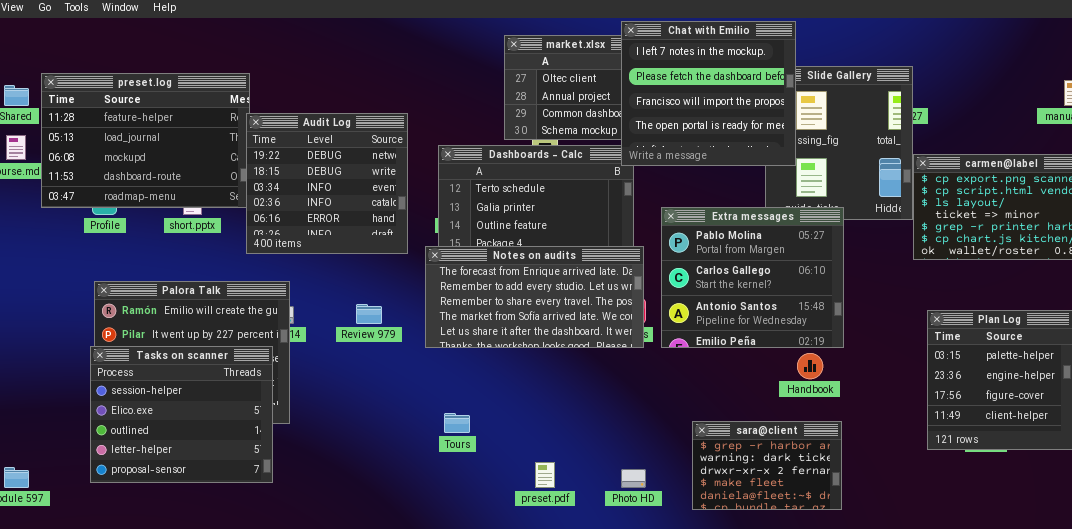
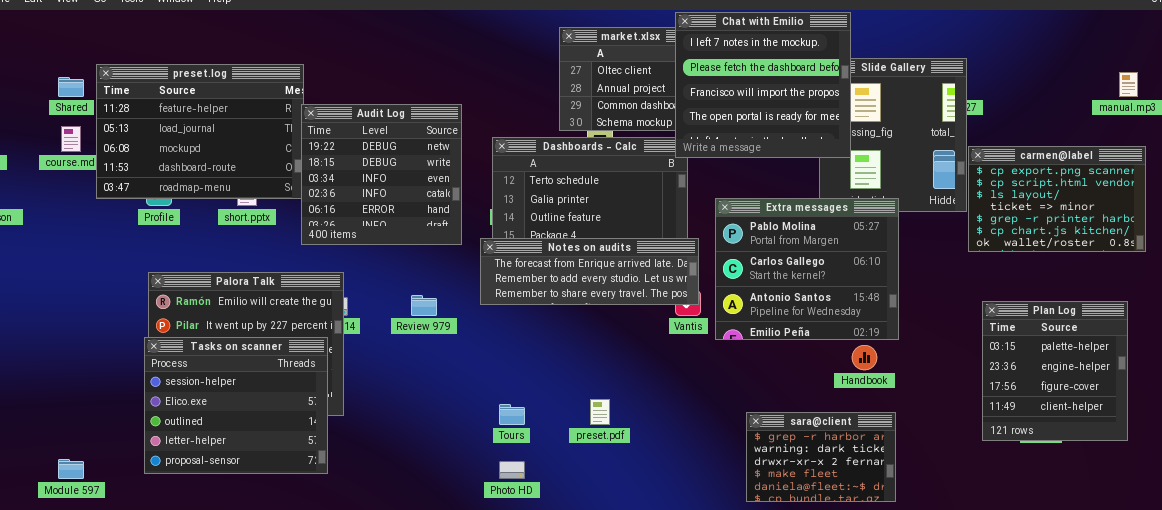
Notes on audits: [425,246,644,348] -> [480,238,699,305], resized
preset.pdf: [535,462,555,488] -> [590,399,610,425], moved
Photo HD: [621,469,646,488] -> [499,461,525,479], moved

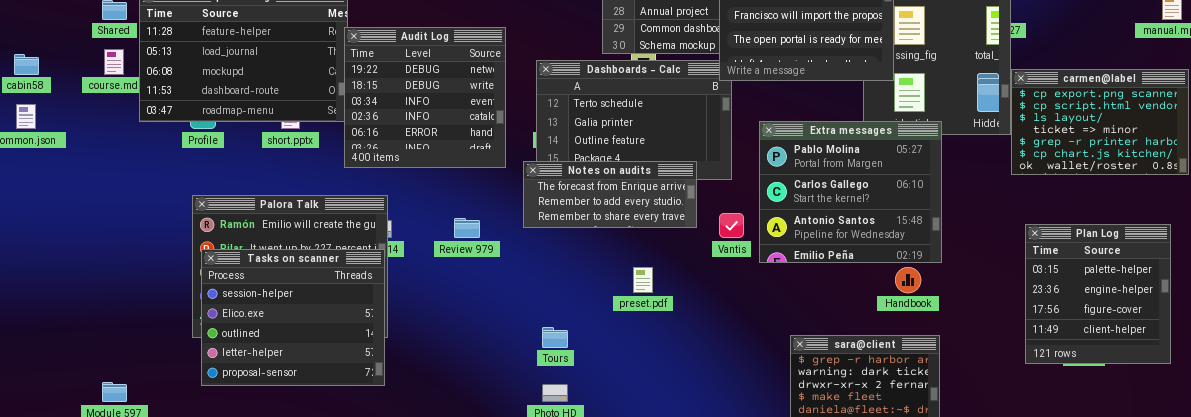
Notes on audits: [480,238,699,305] -> [523,161,697,228], resized
Tasks on scanner: [144,337,328,474] -> [201,249,385,386], moved
preset.pdf: [590,399,610,425] -> [633,267,653,293], moved

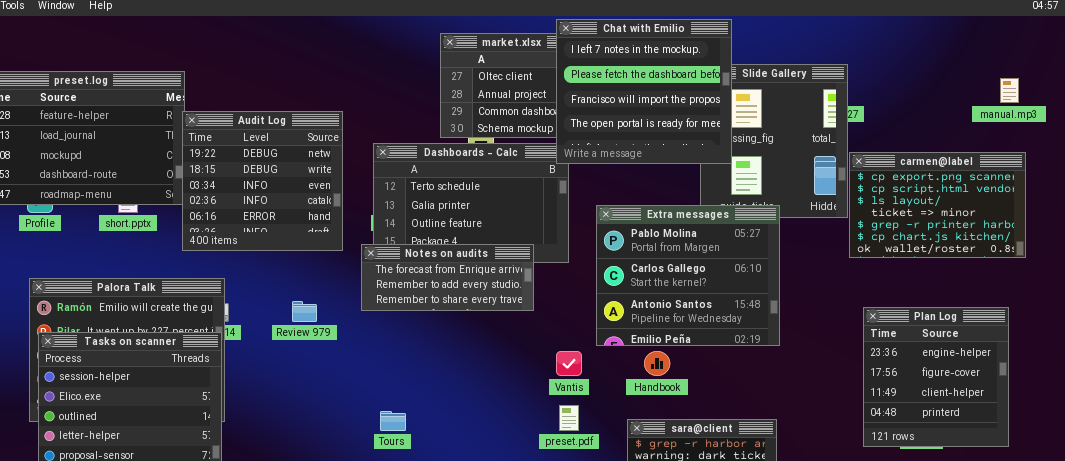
Vantis: [719,213,744,238] -> [556,351,582,376], moved
Plan Log: [1025,224,1171,364] -> [863,307,1009,447], scrolled down 1 row
preset.pdf: [633,267,653,293] -> [559,405,579,431], moved
Handbook: [895,267,921,293] -> [644,351,670,376], moved

